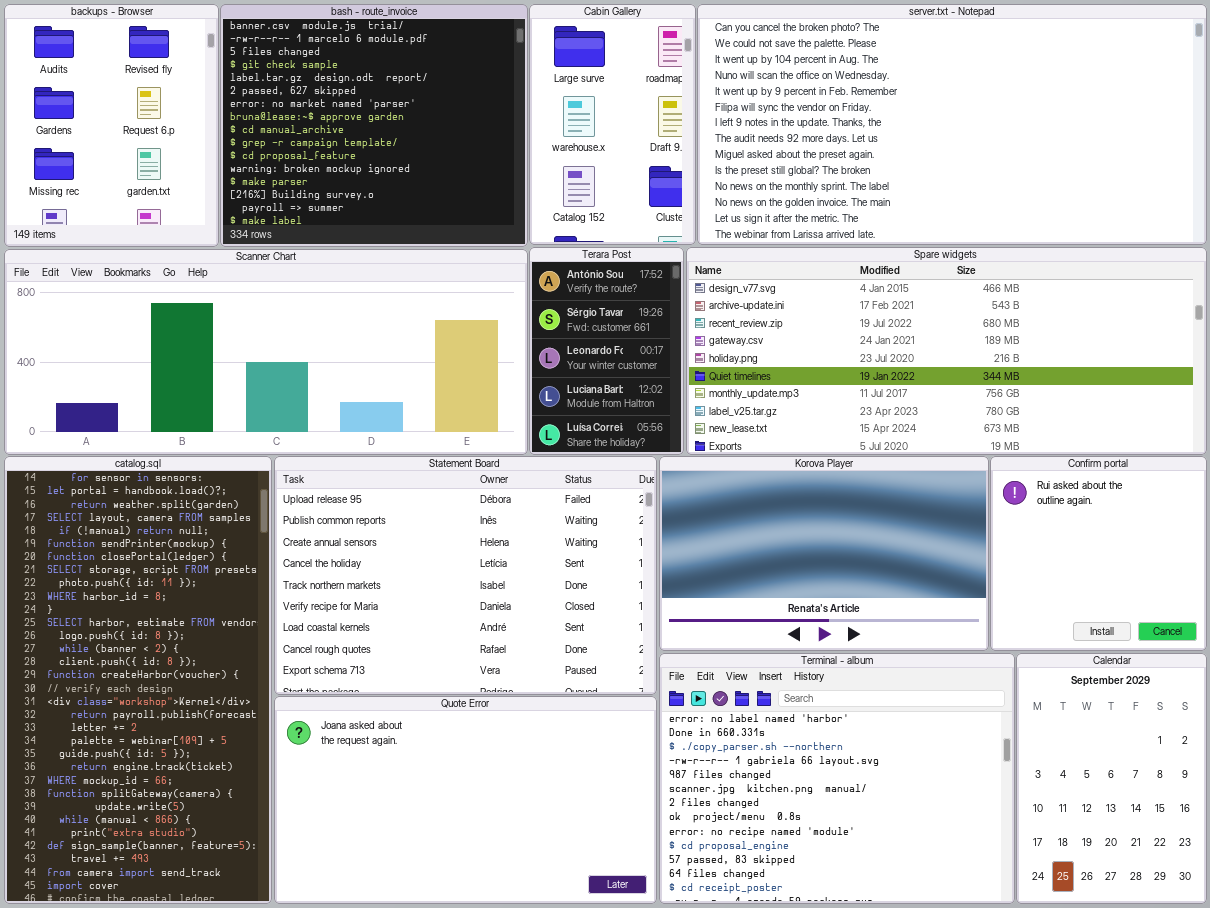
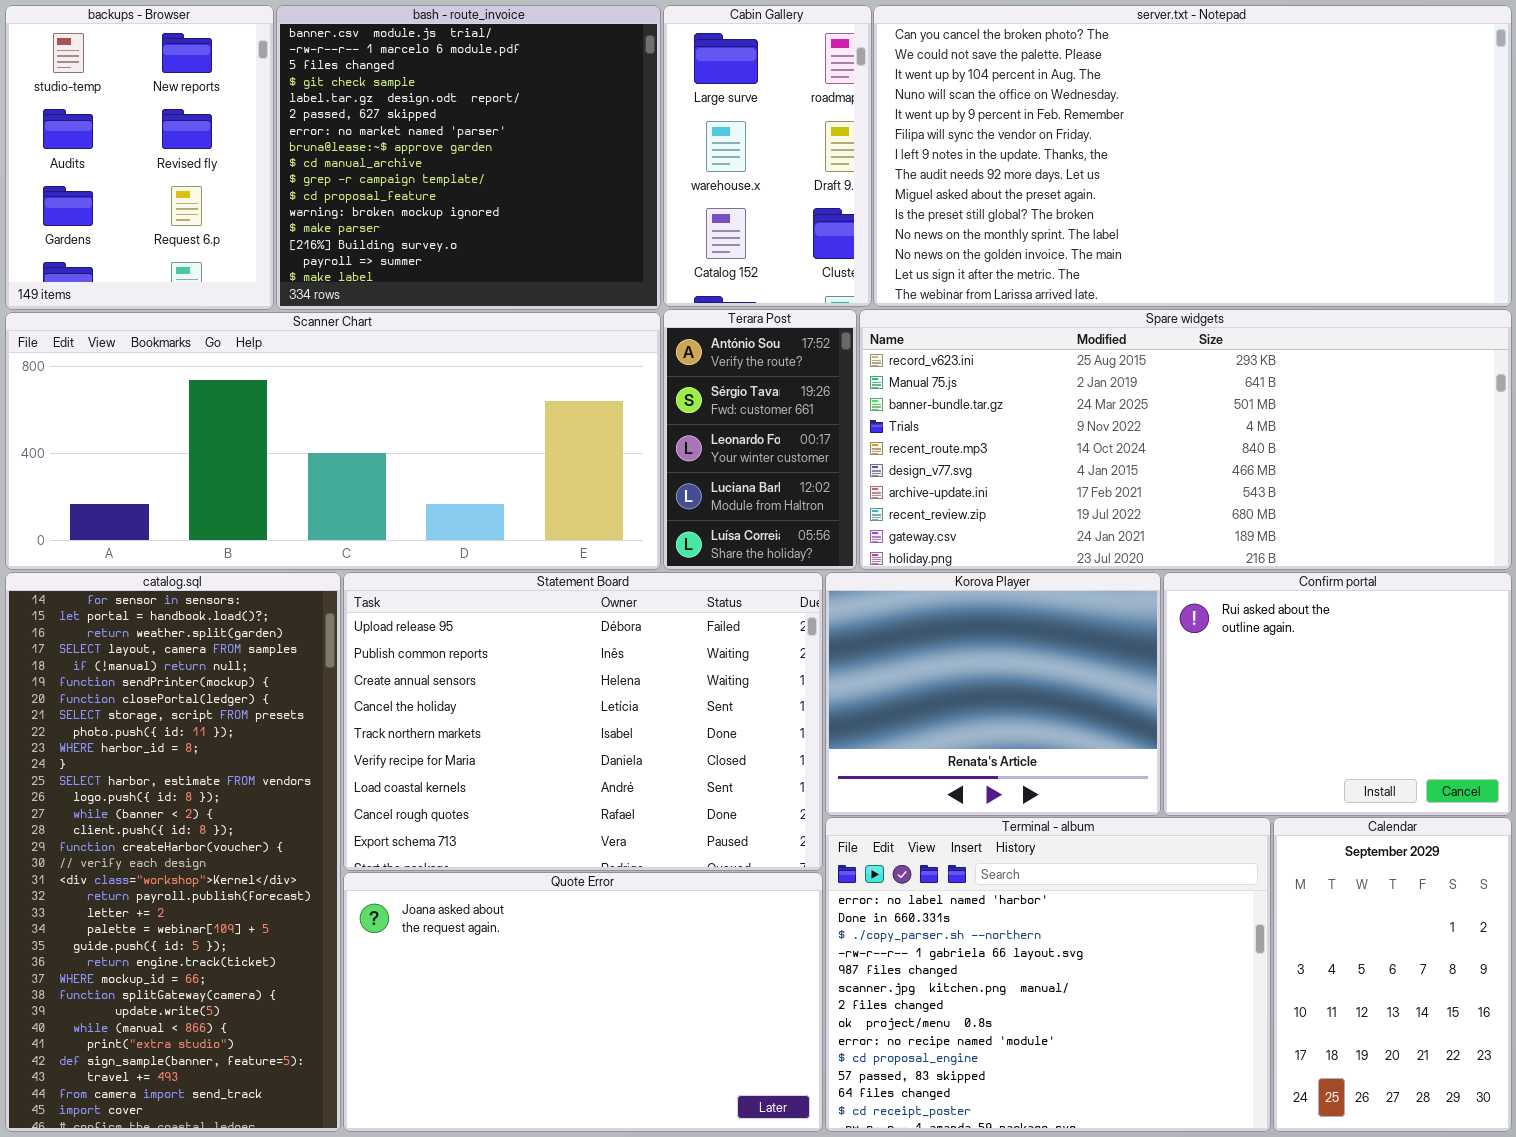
backups - Browser: [4,4,219,247] -> [5,5,274,310], scrolled up 1 row
Spare widgets: [686,247,1207,455] -> [859,309,1512,570], scrolled up 5 rows
Korova Player: [659,456,989,651] -> [825,572,1161,816], resized
Confirm portal: [990,456,1207,651] -> [1163,572,1512,816], resized

